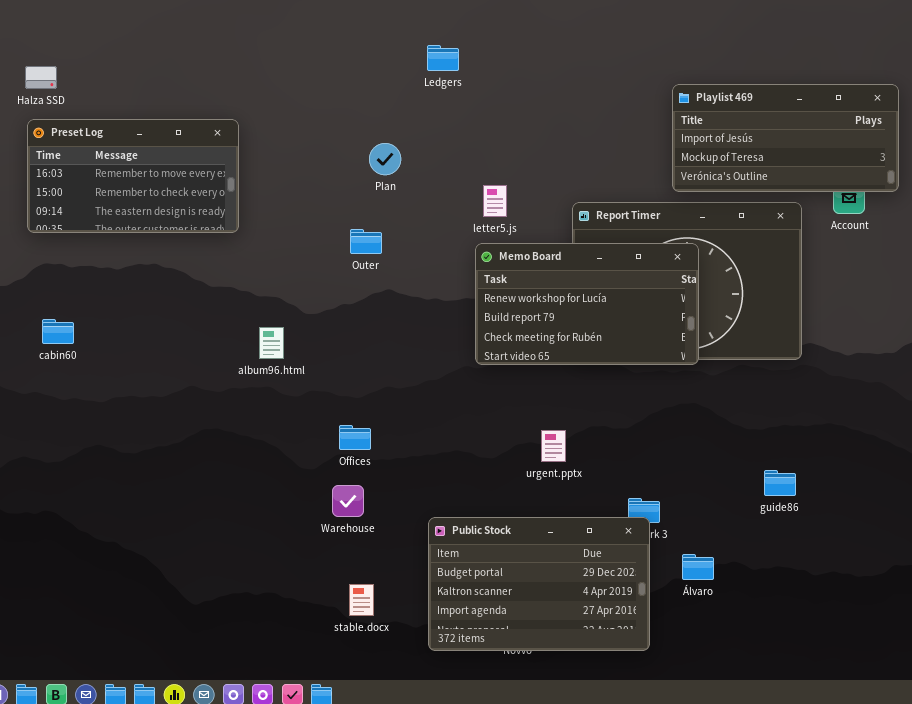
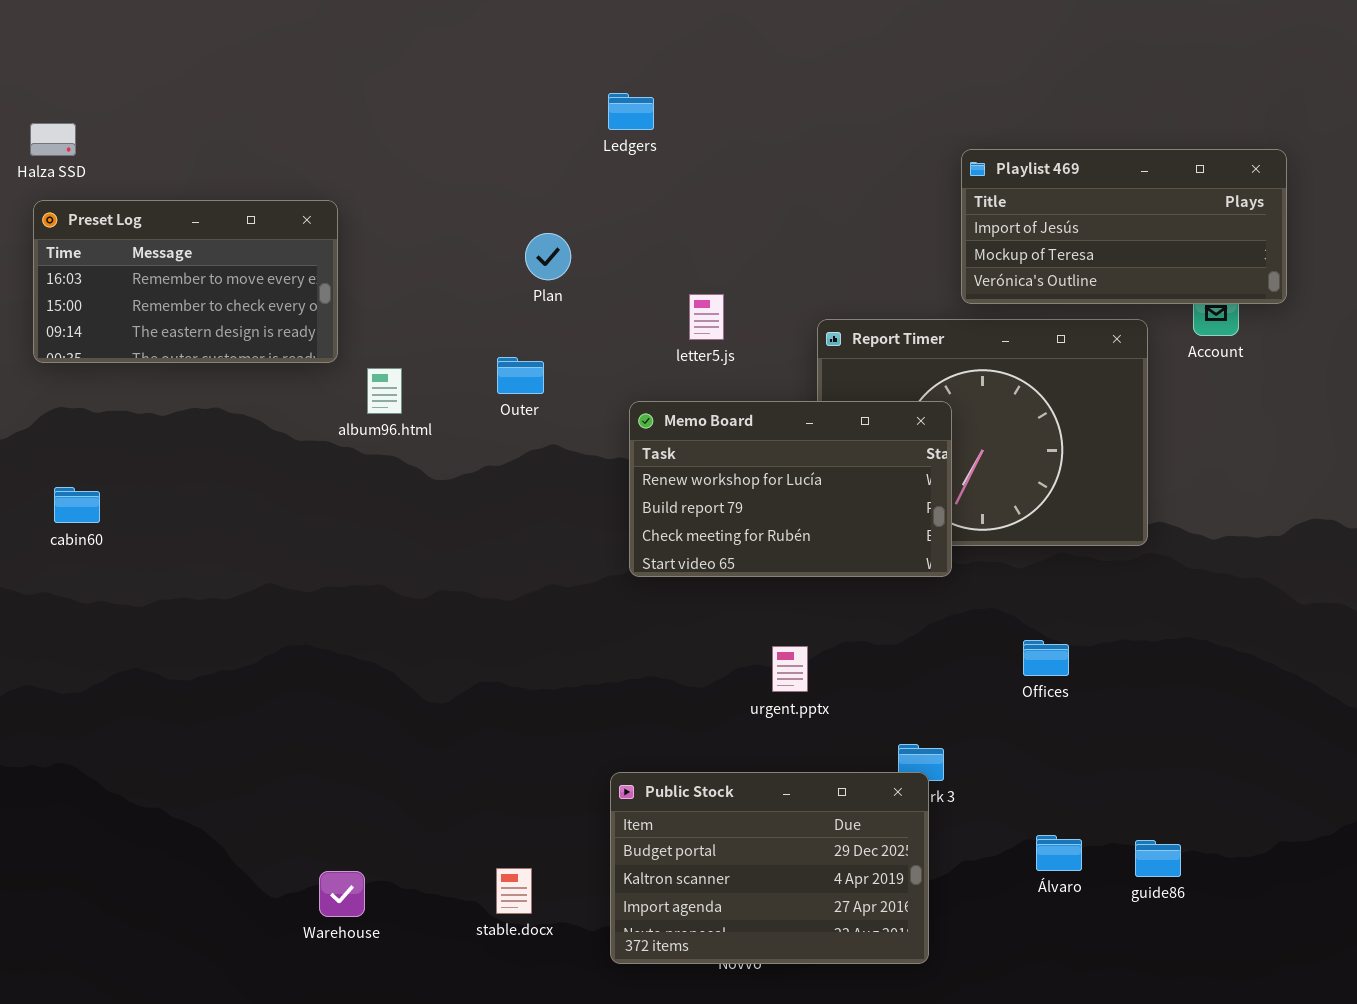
Memo Board: [475,243,699,365] -> [629,401,952,577], moved
album96.html: [259,327,284,359] -> [367,368,402,414], moved
Offices: [339,425,371,450] -> [1023,640,1069,676], moved
guide86: [764,470,796,496] -> [1135,840,1181,877], moved
Warehouse: [332,485,364,517] -> [319,871,365,917], moved
Álvaro: [682,554,714,580] -> [1036,835,1082,871], moved

